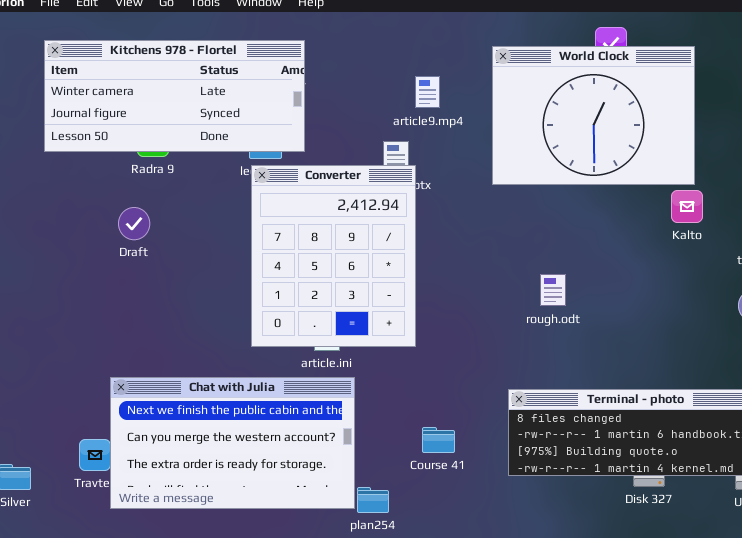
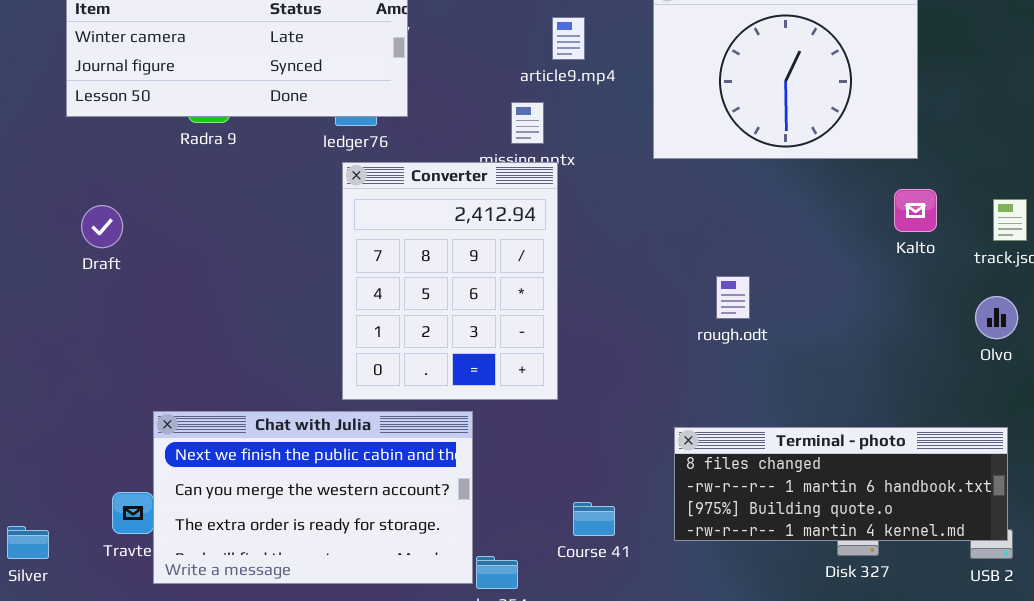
Converter: [251,165,416,347] -> [342,162,558,400], moved
Kalto: [671,190,703,223] -> [894,189,937,232], moved
Draft: [118,207,150,240] -> [81,205,123,248], moved
Course 41: [422,427,455,453] -> [573,502,615,536], moved

